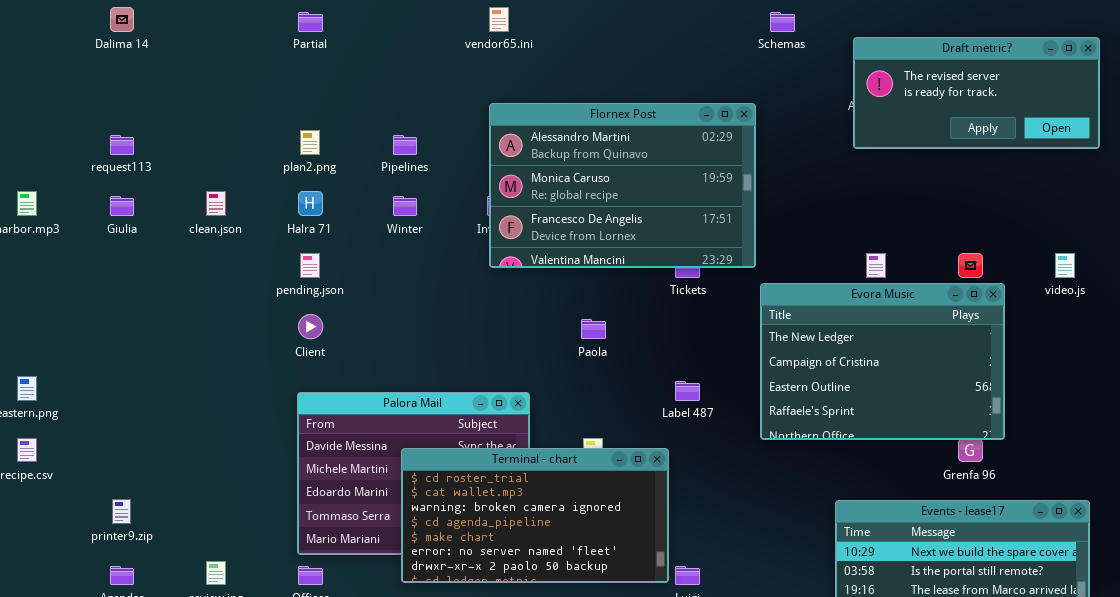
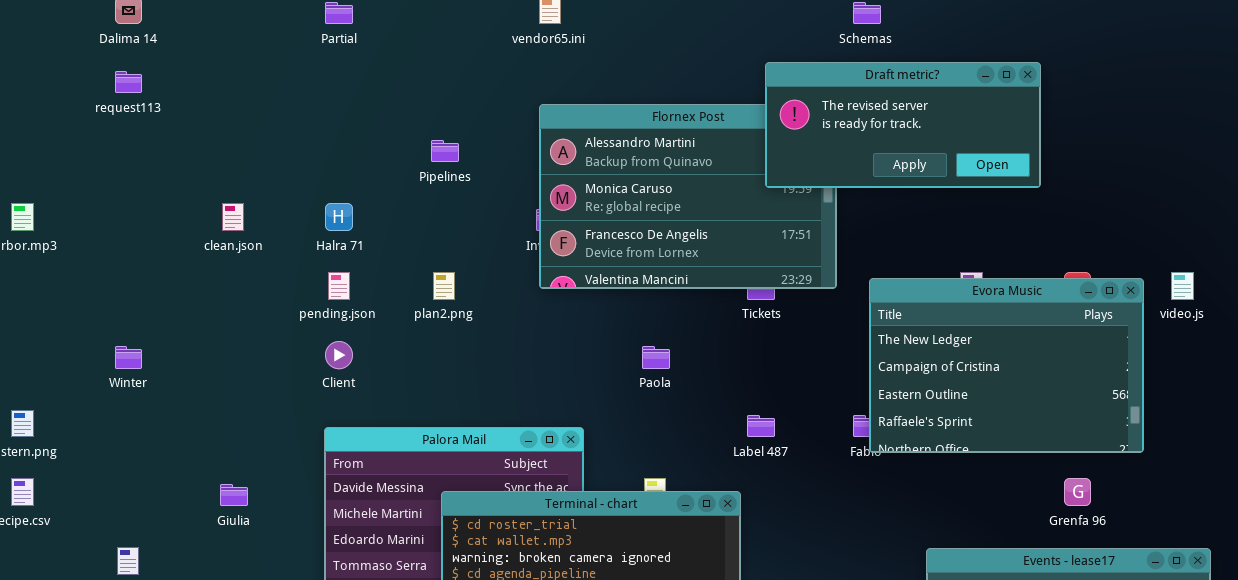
Draft metric?: [853,37,1100,149] -> [765,62,1041,188], moved
plan2.png: [300,130,320,155] -> [433,272,455,300], moved
request113: [110,135,134,155] -> [115,71,142,93], moved
Giulia: [110,196,134,216] -> [220,484,248,506], moved
Winter: [393,196,417,216] -> [115,346,142,369], moved
Evora Music: [760,283,1005,440] -> [869,278,1144,453], moved

